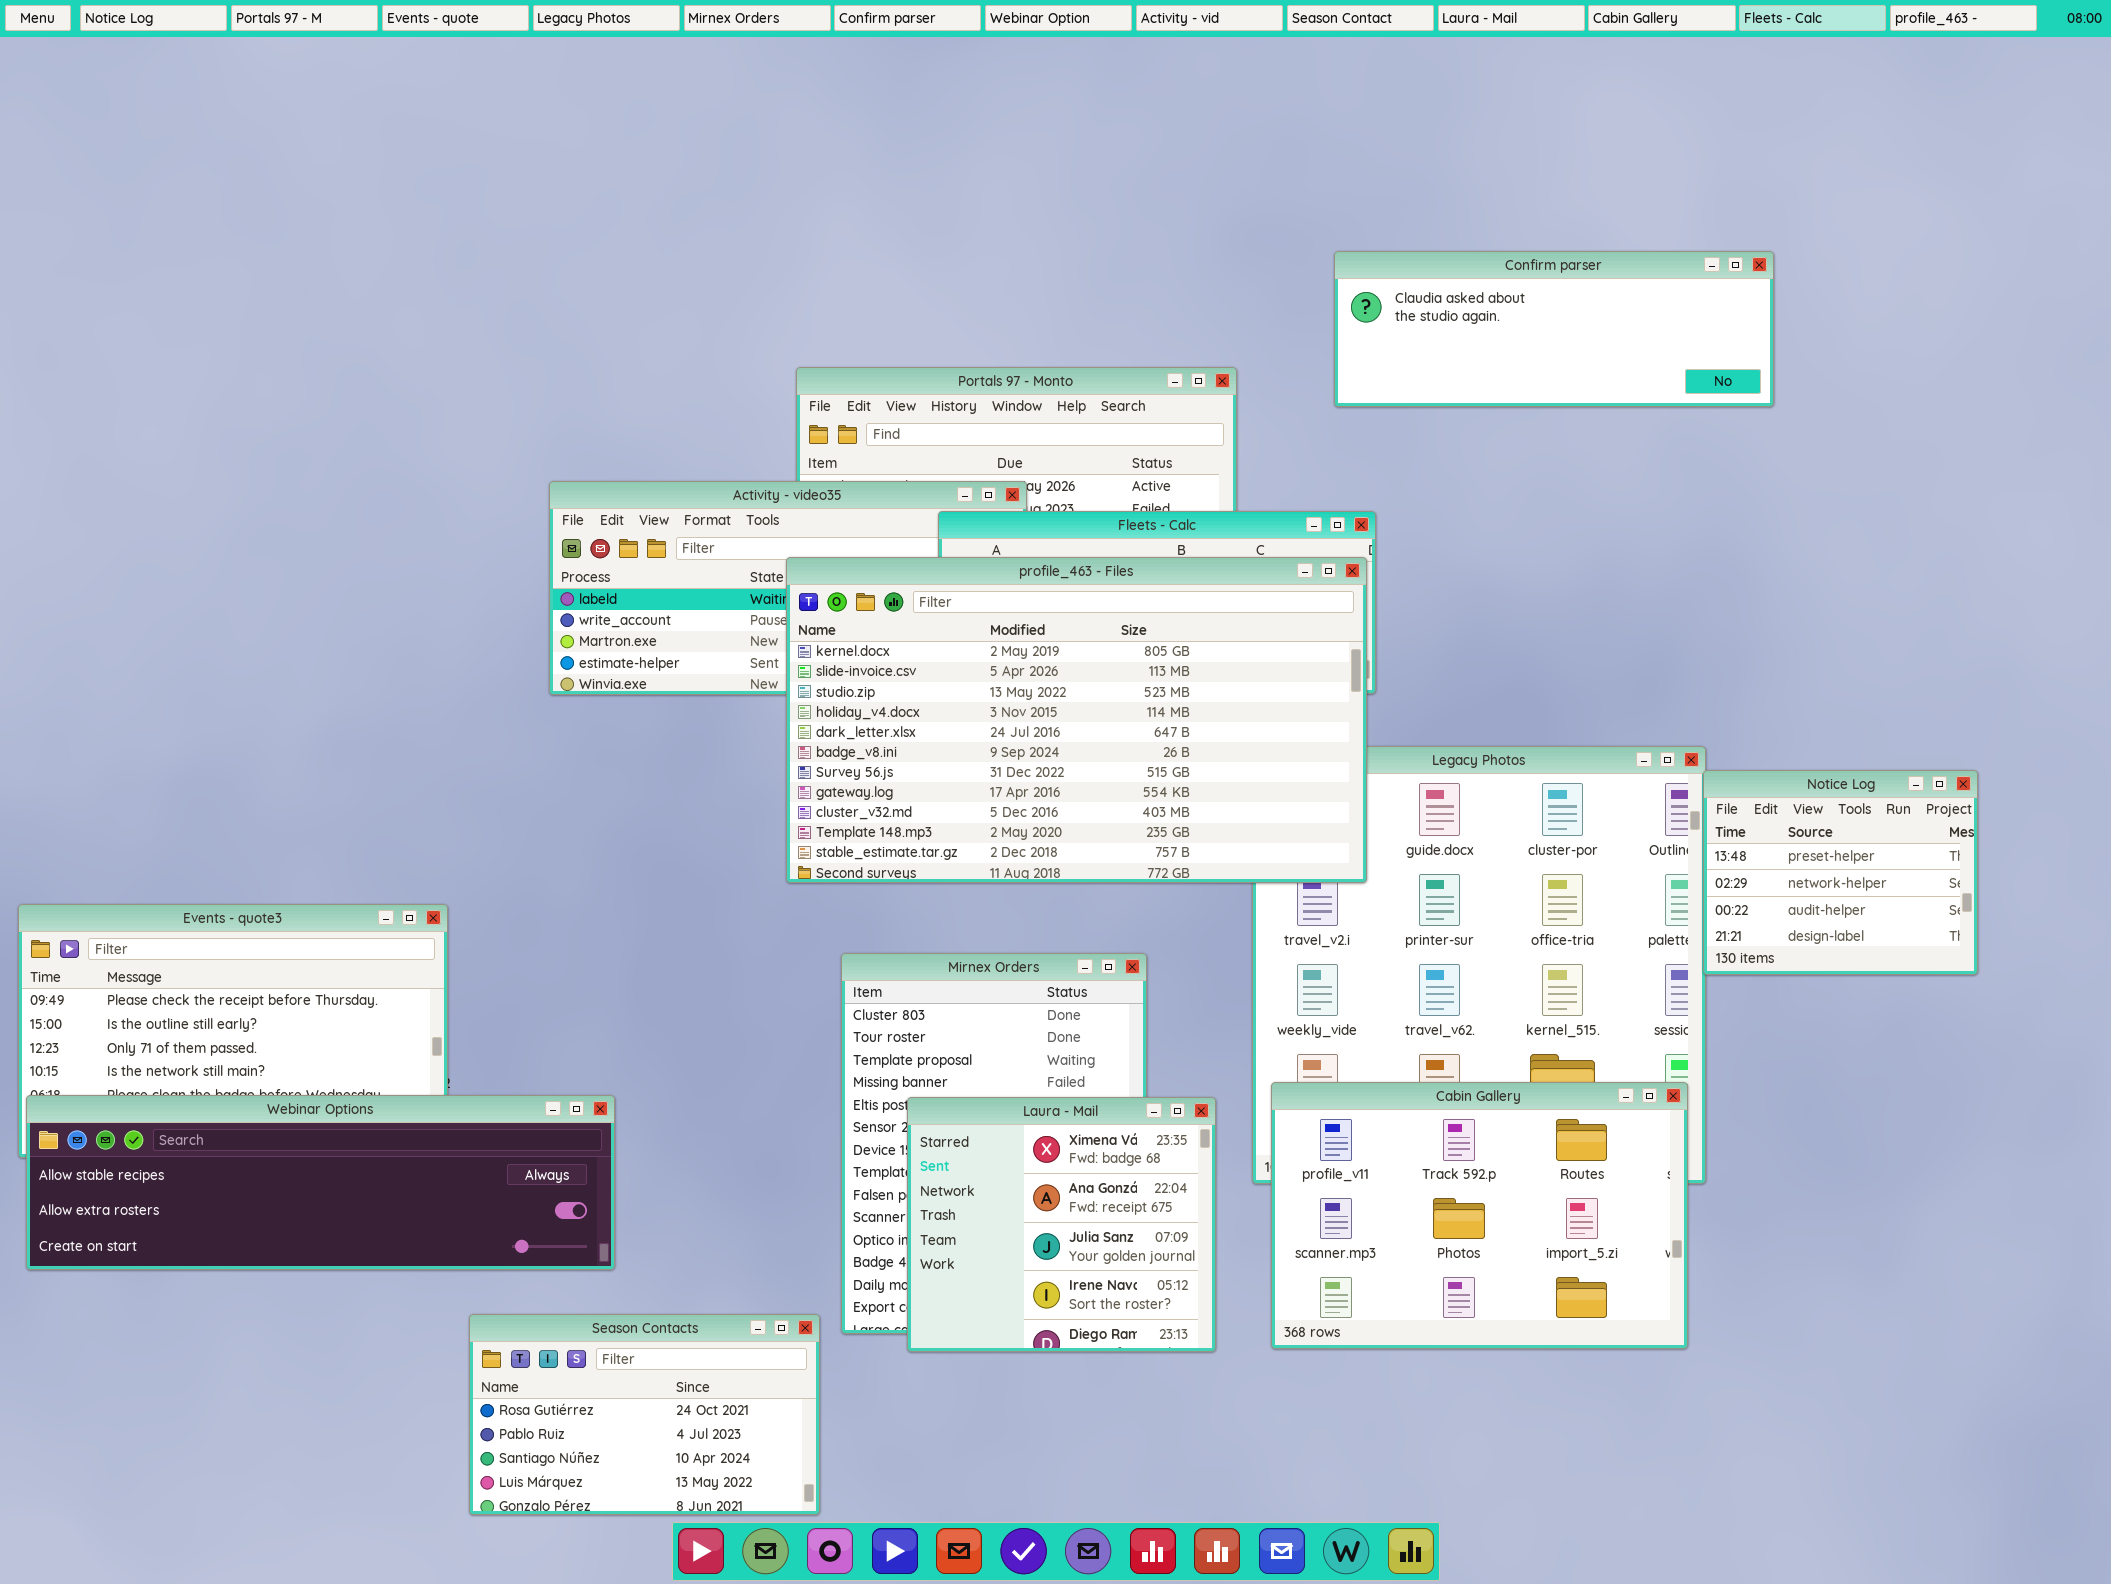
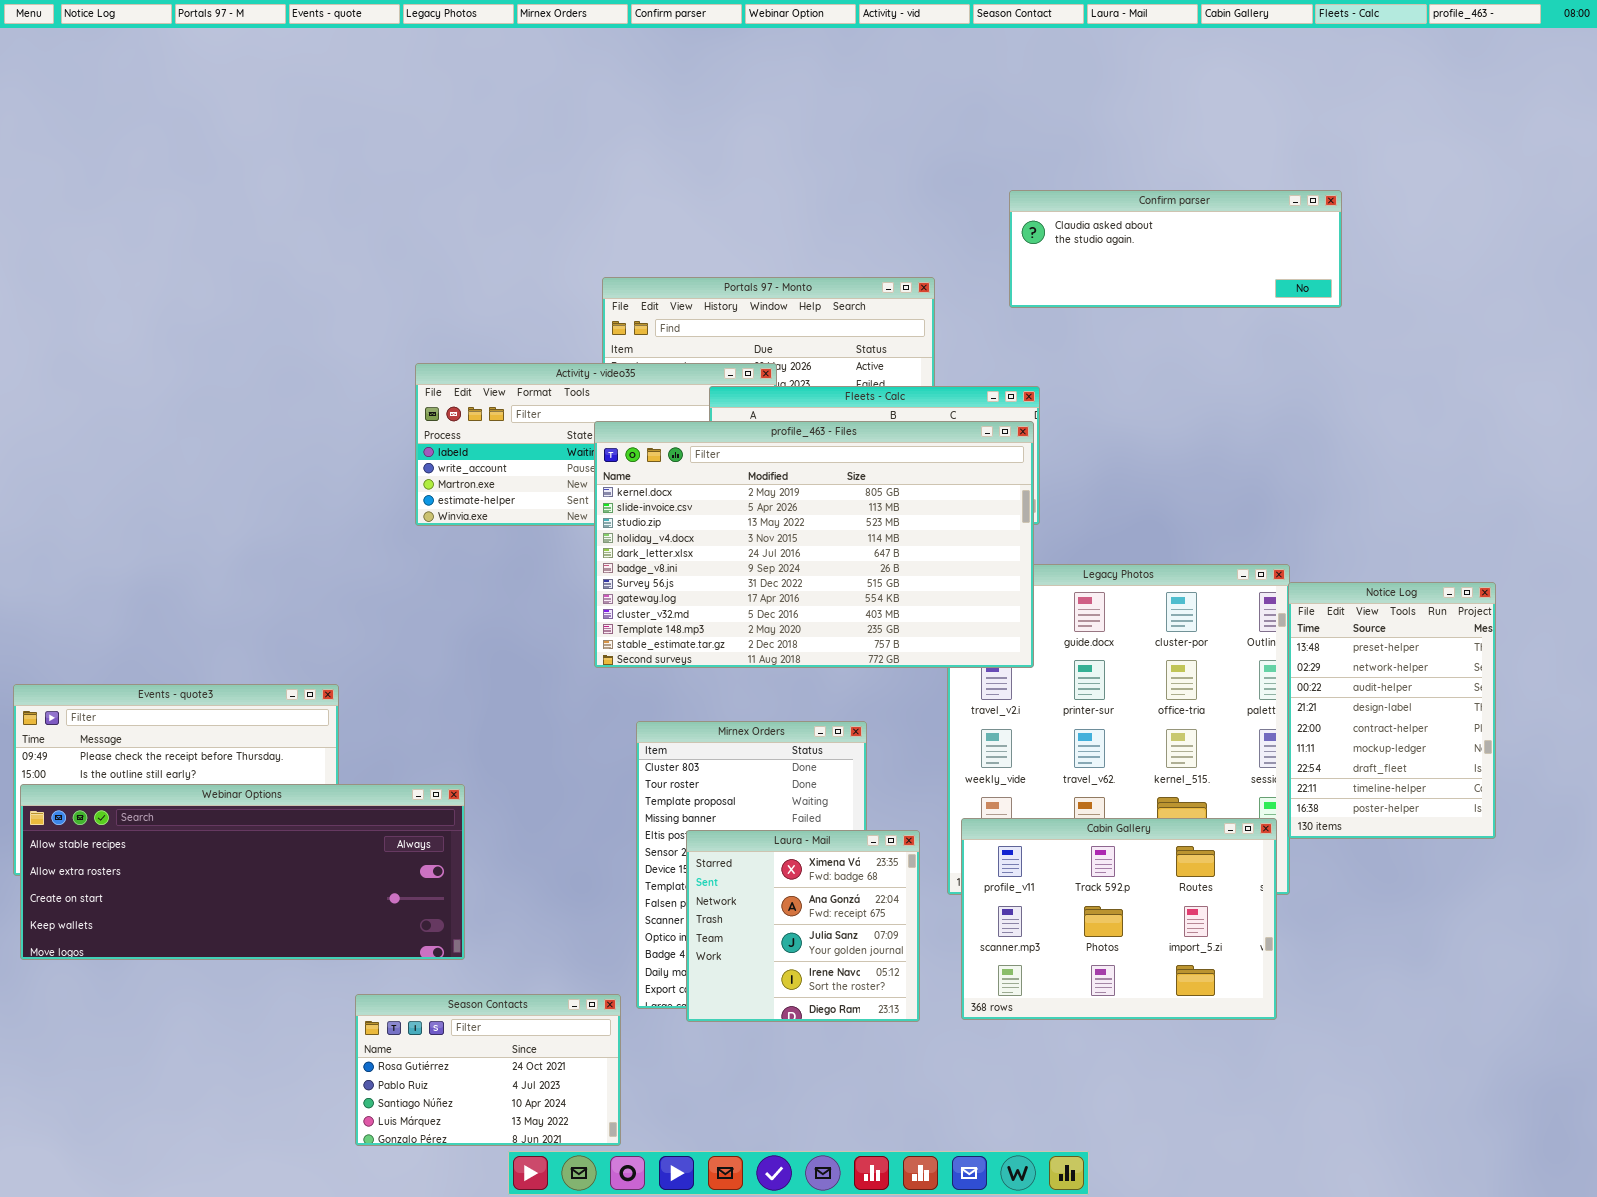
Notice Log: [1703,770,1978,975] -> [1288,582,1496,839], resized
Webinar Options: [26,1095,615,1270] -> [20,784,465,960], resized

